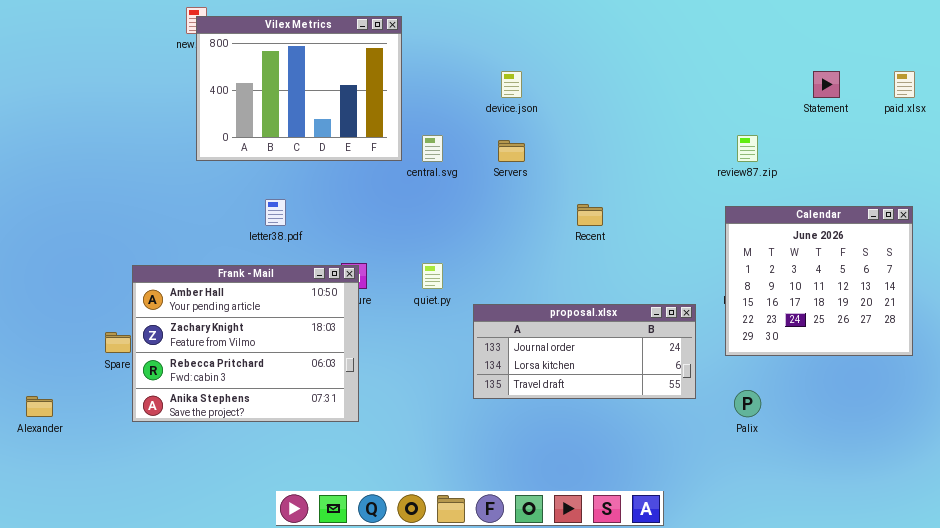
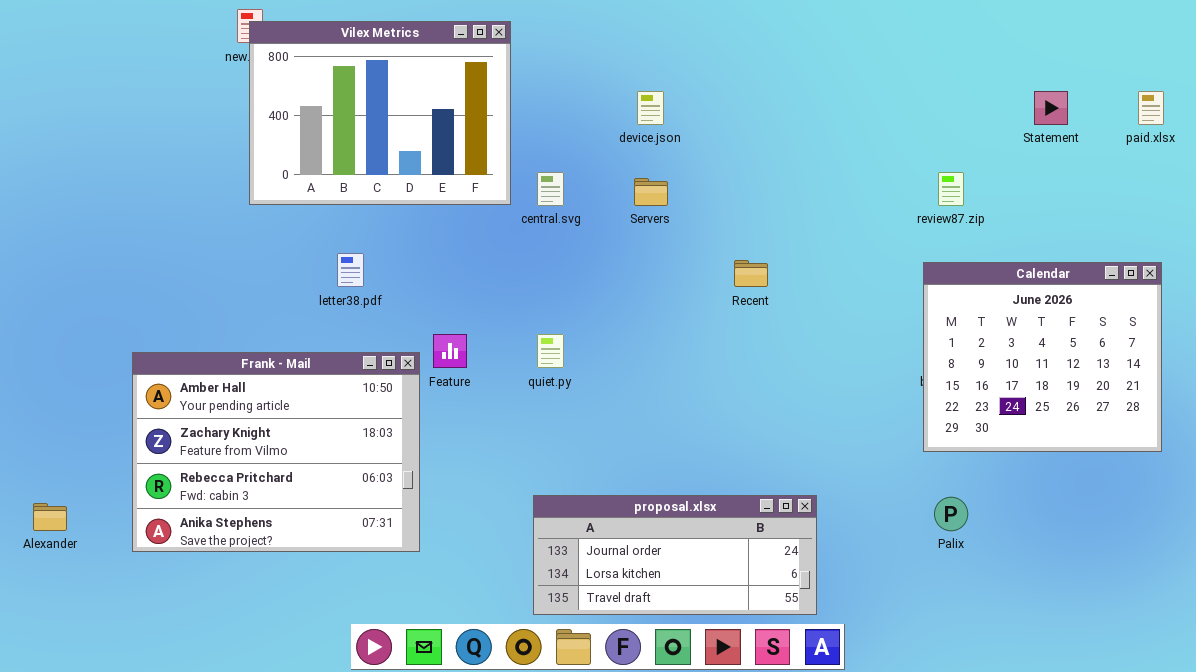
Frank - Mail: [132,265,359,422] -> [132,352,420,552], moved
proposal.xlsx: [473,304,696,399] -> [533,495,817,615], moved

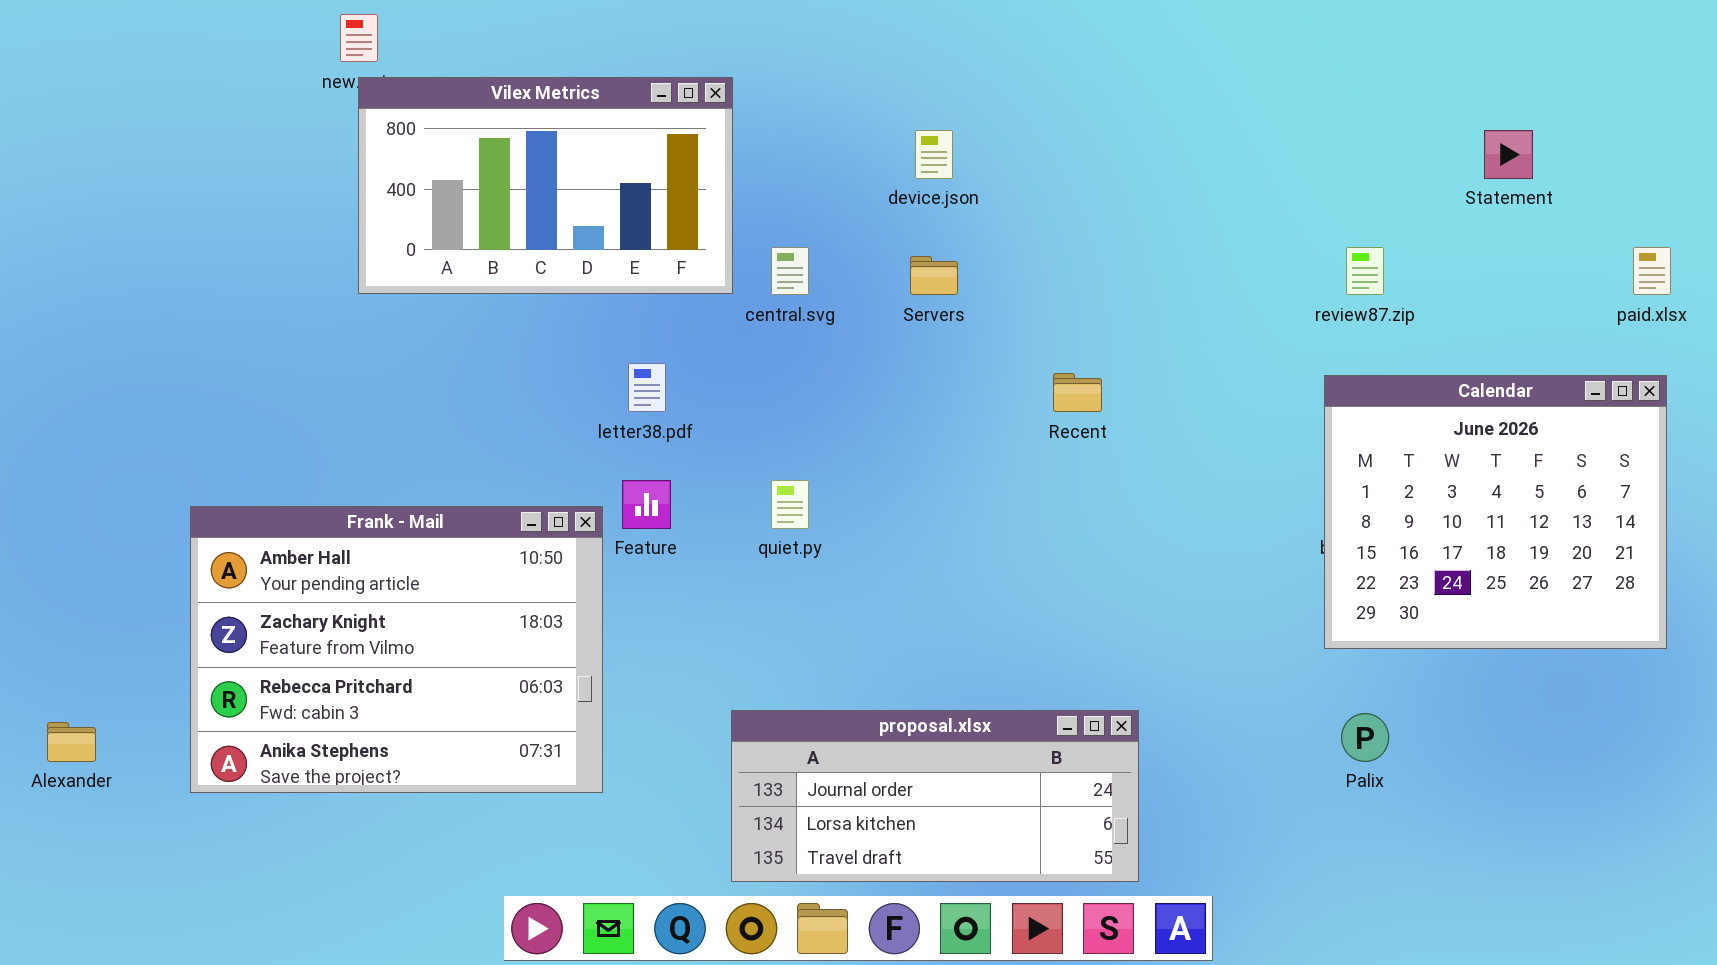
Vilex Metrics: [249,21,511,205] -> [358,77,733,294], resized
paid.xlsx: [1138,91,1164,125] -> [1633,247,1671,295], moved
letter38.pdf: [337,253,364,287] -> [628,363,666,412], moved
proposal.xlsx: [533,495,817,615] -> [731,710,1139,882], moved

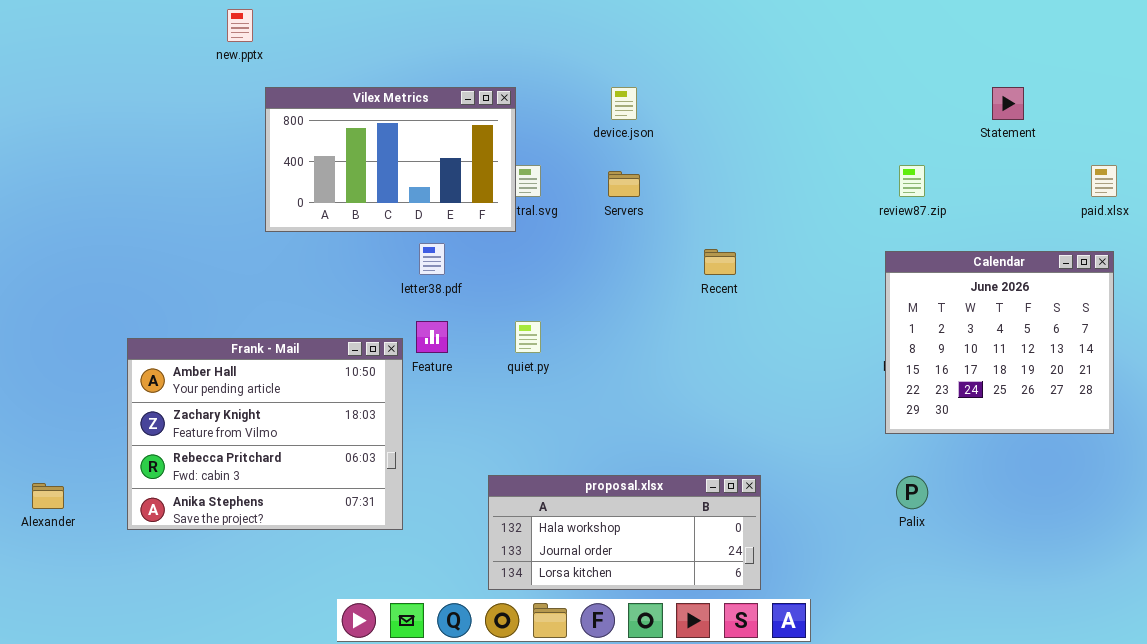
Vilex Metrics: [358,77,733,294] -> [265,87,516,232], moved
proposal.xlsx: [731,710,1139,882] -> [488,475,761,590], scrolled up 1 row

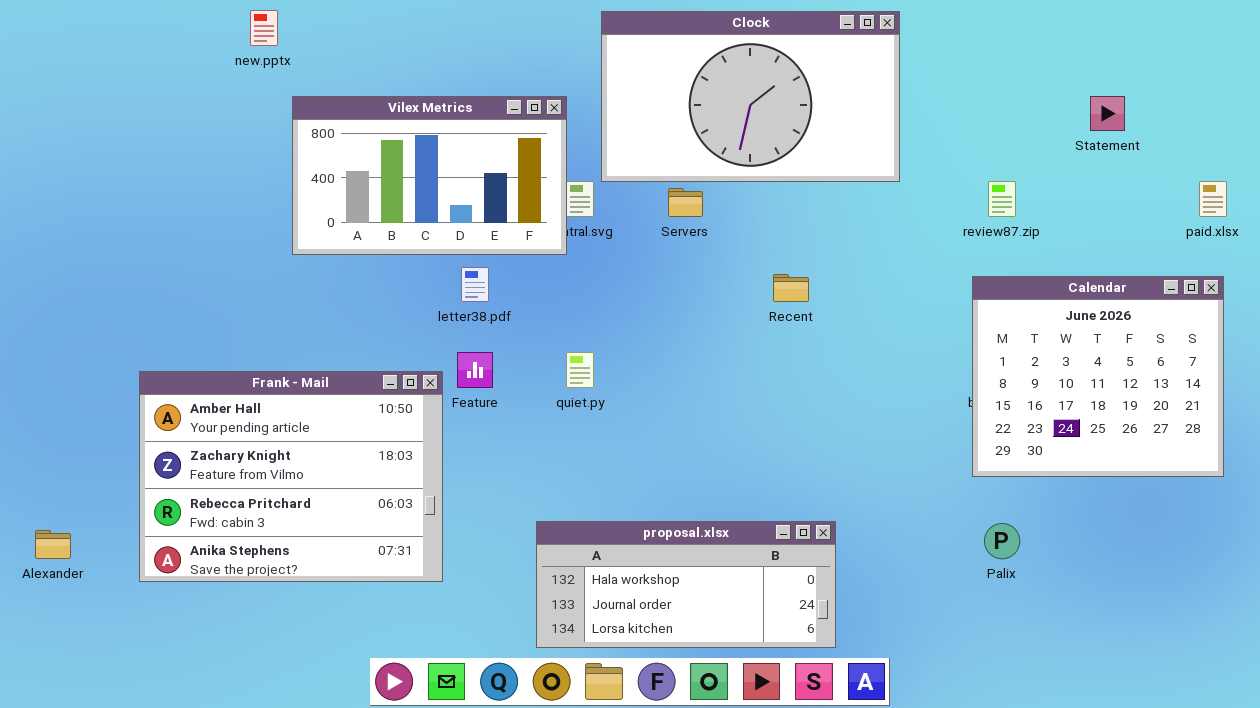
Clock: none -> [601,11,900,182], opened

